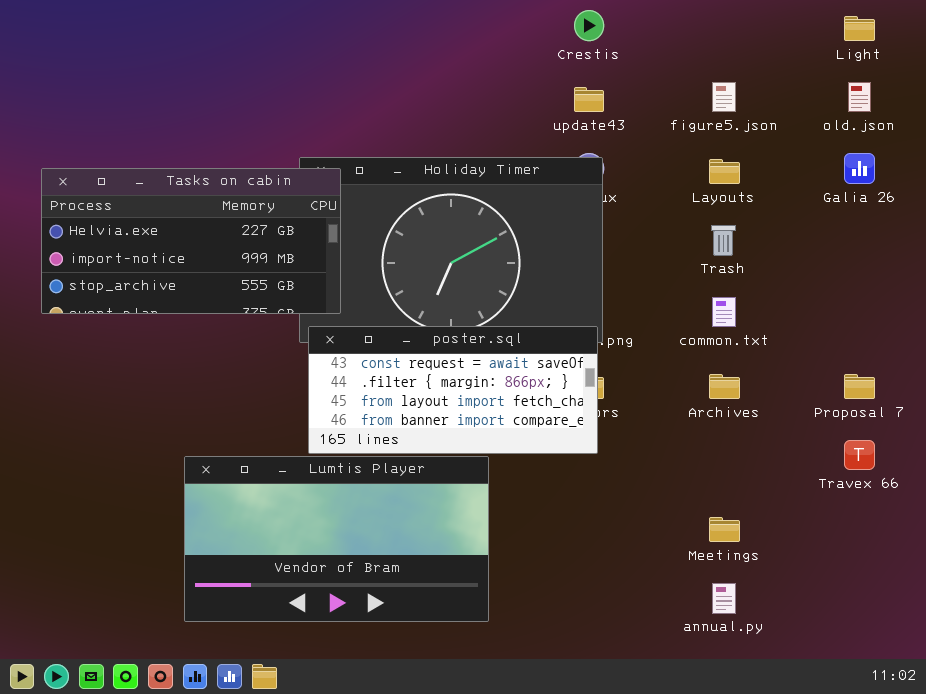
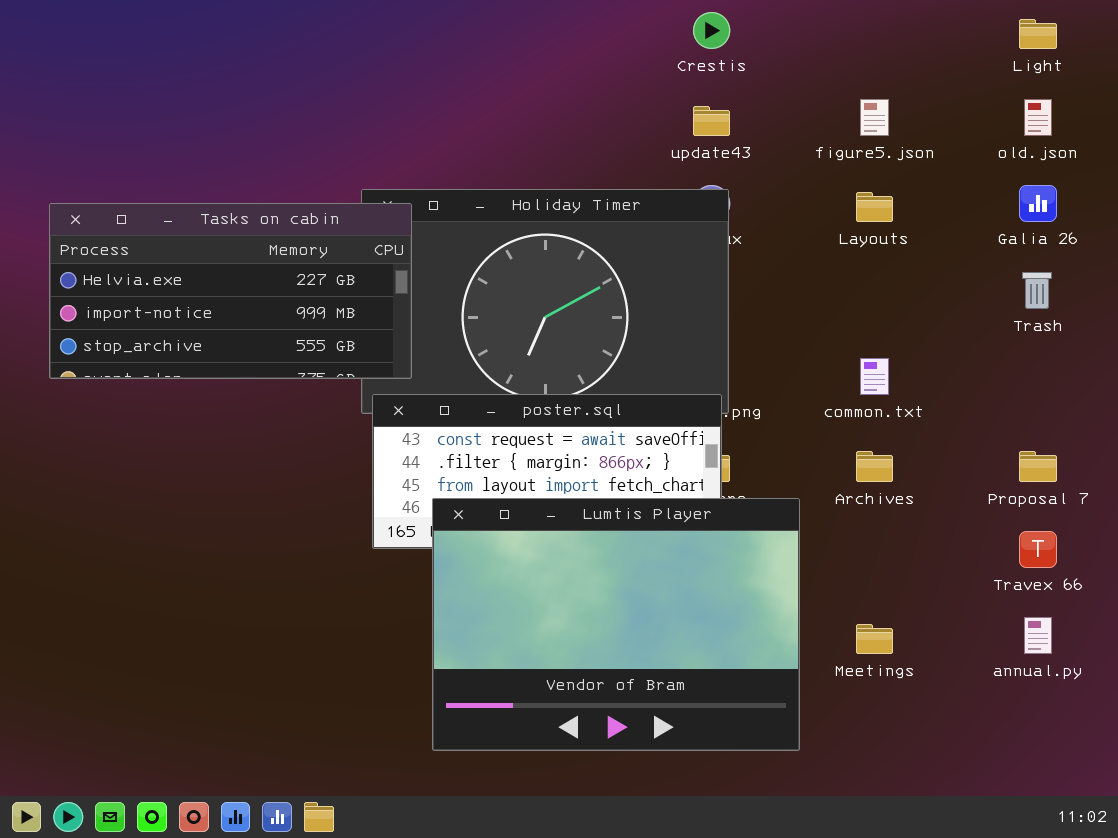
Trash: [711,225,736,256] -> [1022,272,1052,309], moved
Lumtis Player: [184,456,489,622] -> [432,498,800,751], moved, resized
annual.py: [712,583,736,614] -> [1024,617,1052,654], moved

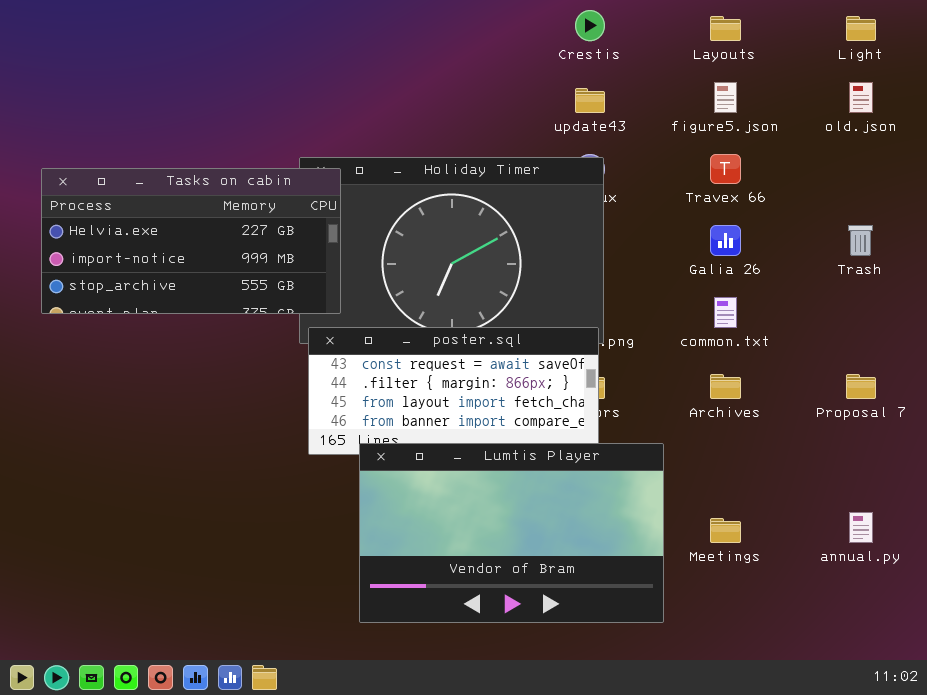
Galia 26: [1019,185,1057,222] -> [710,225,741,256], moved
Layouts: [856,192,893,222] -> [710,16,741,41], moved
Lumtis Player: [432,498,800,751] -> [359,443,664,623], resized
Travex 66: [1019,531,1057,568] -> [710,154,741,184], moved

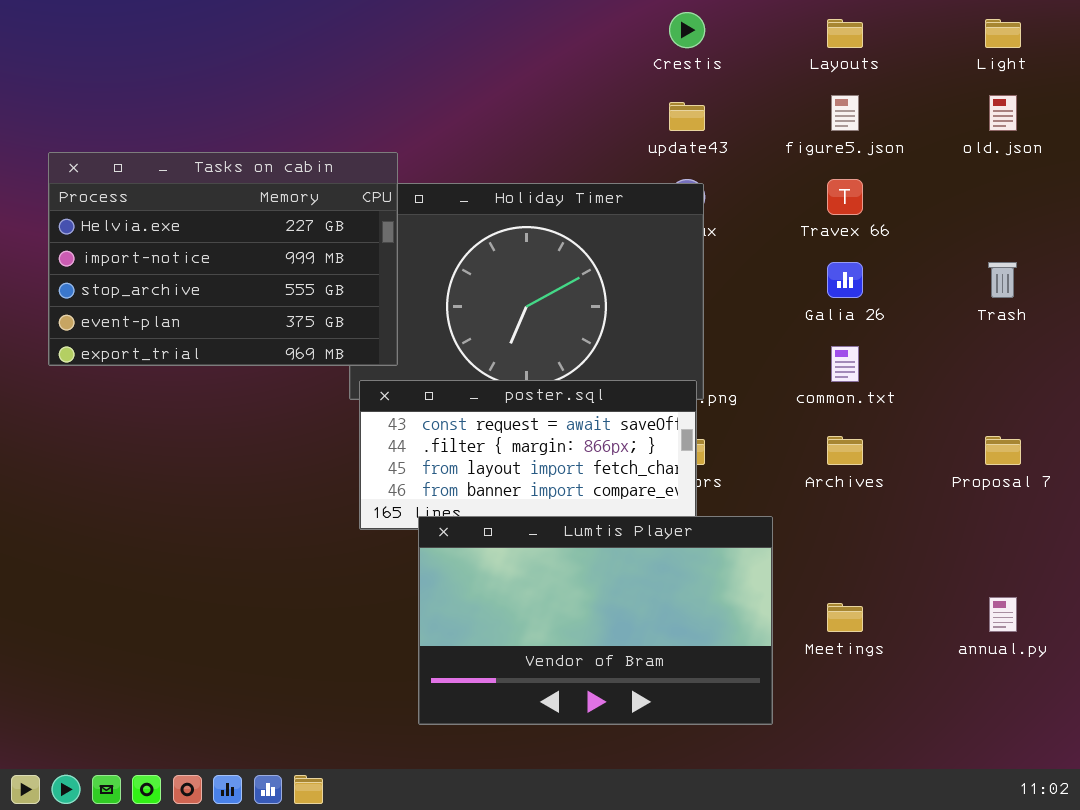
Tasks on cabin: [41,168,341,314] -> [48,152,398,366], resized

